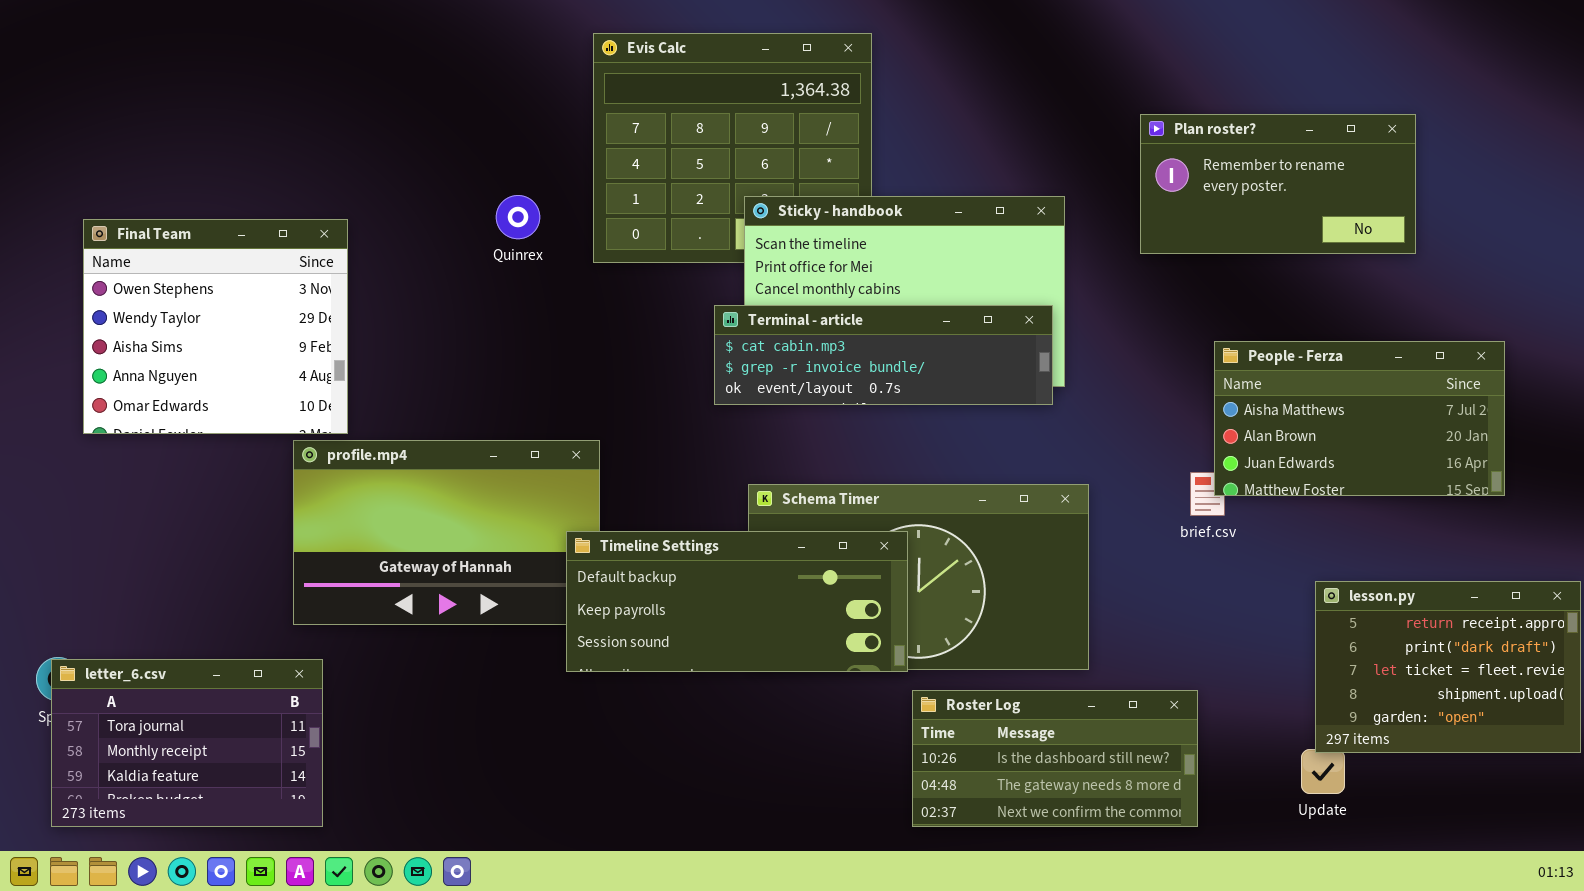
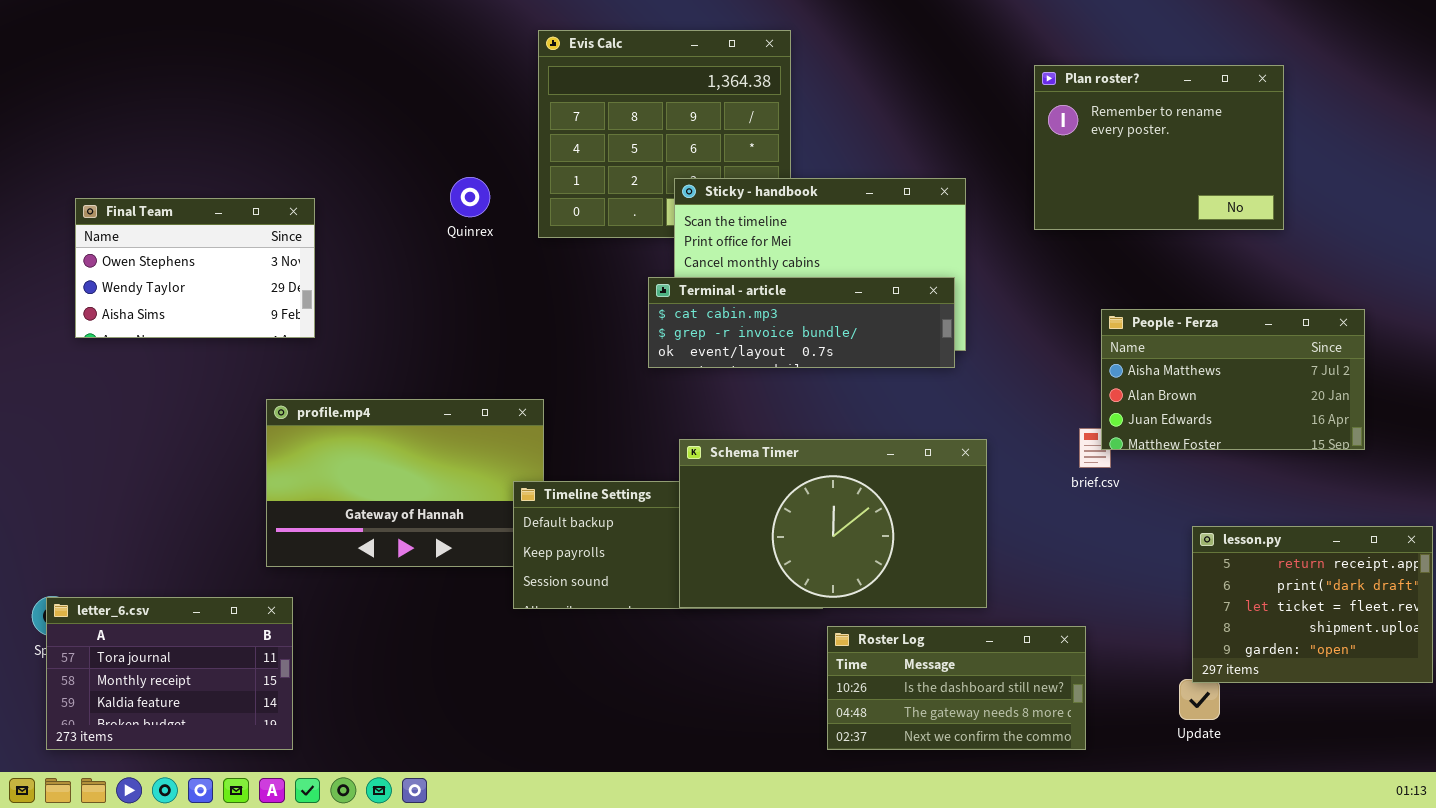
Plan roster?: [1140,114,1416,254] -> [1034,65,1284,230], resized
Final Team: [83,219,348,434] -> [75,198,315,338], resized
Schema Timer: [748,484,1089,670] -> [679,439,987,608], raised

